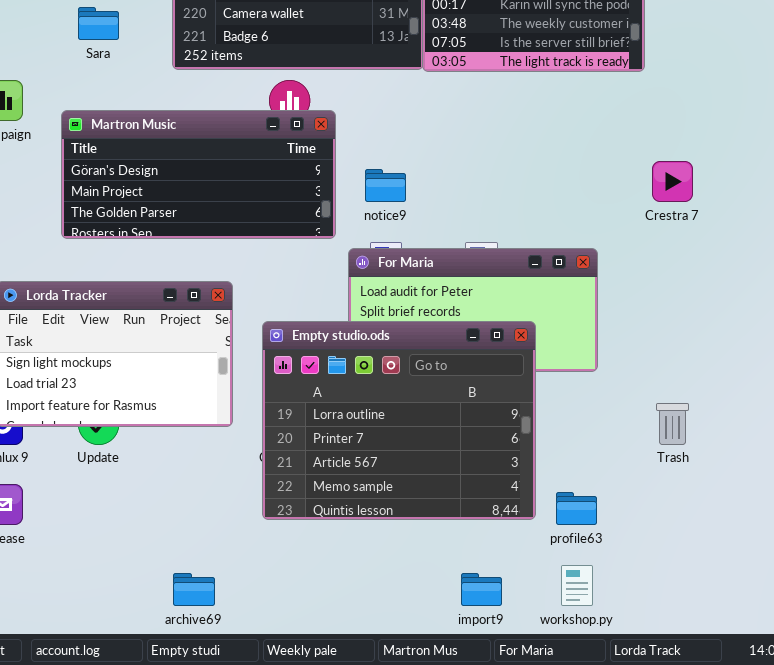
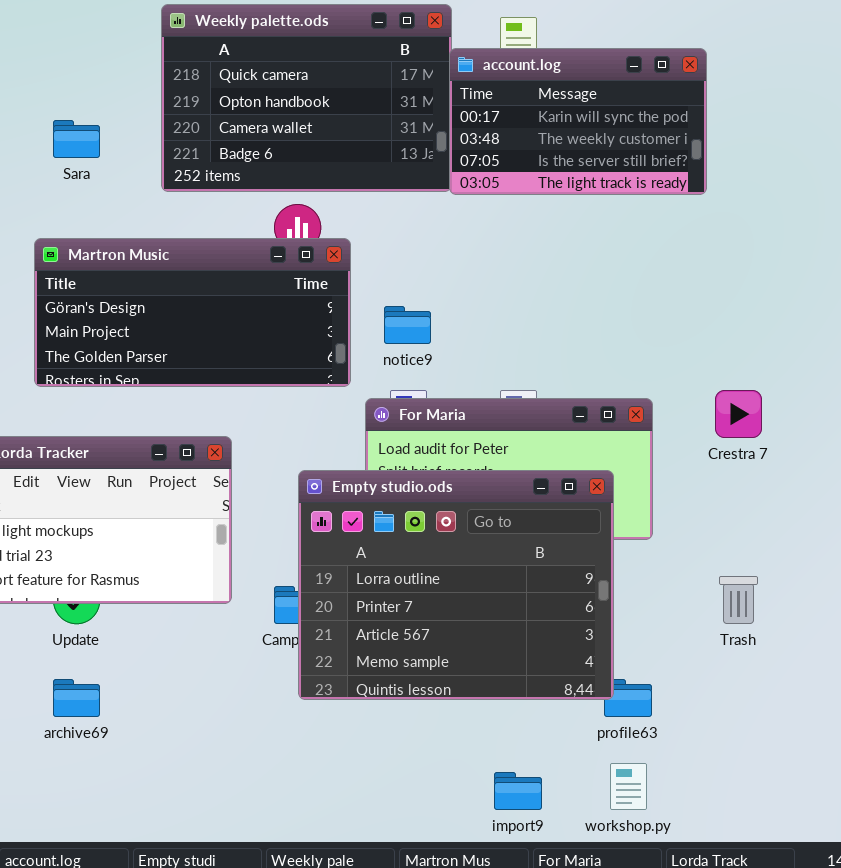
Crestra 7: [652,161,693,202] -> [715,390,762,438], moved
Empty studio.ods: [262,321,536,520] -> [298,470,614,700], moved
archive69: [173,573,215,606] -> [53,679,100,717], moved

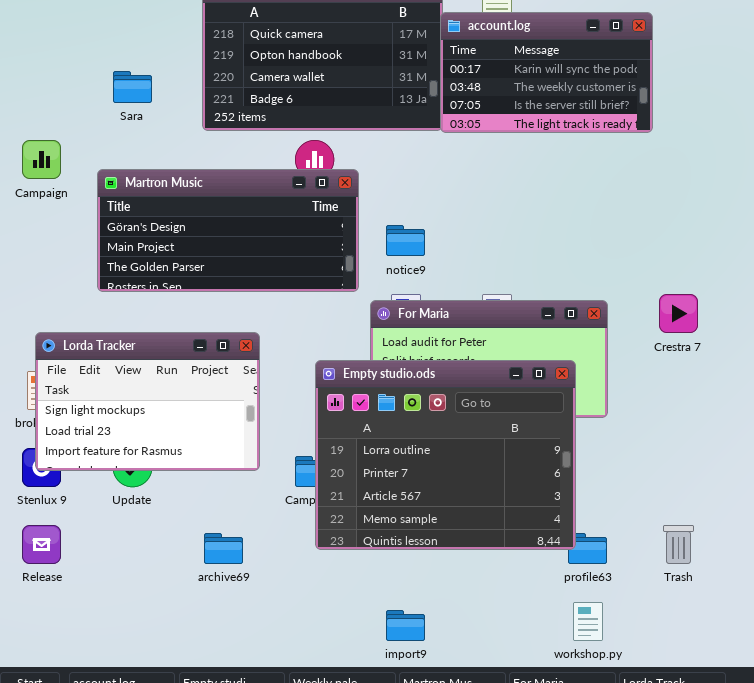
Trash: [719,576,758,624] -> [663,525,694,564], moved
archive69: [53,679,100,717] -> [204,533,243,564], moved
import9: [494,772,542,810] -> [386,610,425,641], moved

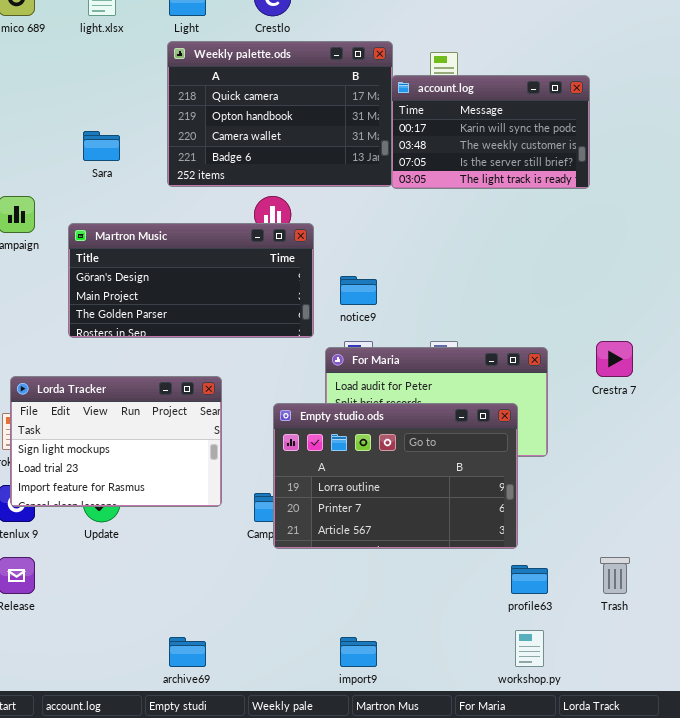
Empty studio.ods: [315,360,576,550] -> [273,403,518,549], resized
archive69: [204,533,243,564] -> [169,637,206,667], moved

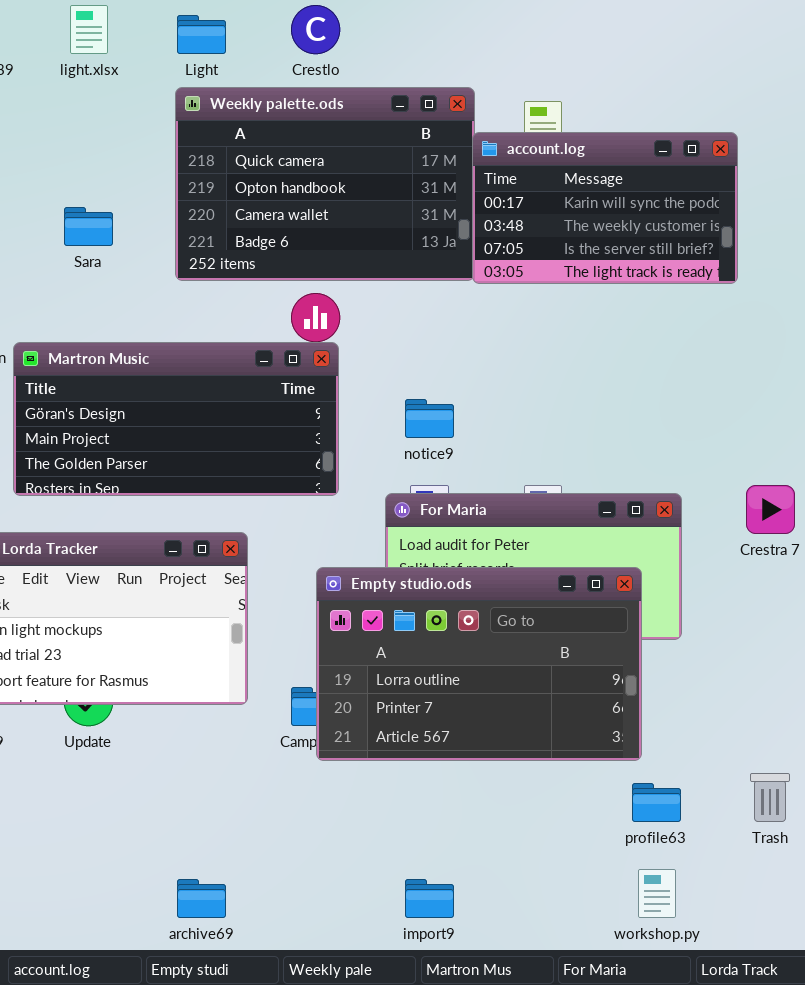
Martron Music: [68,223,314,338] -> [13,342,339,496], moved

